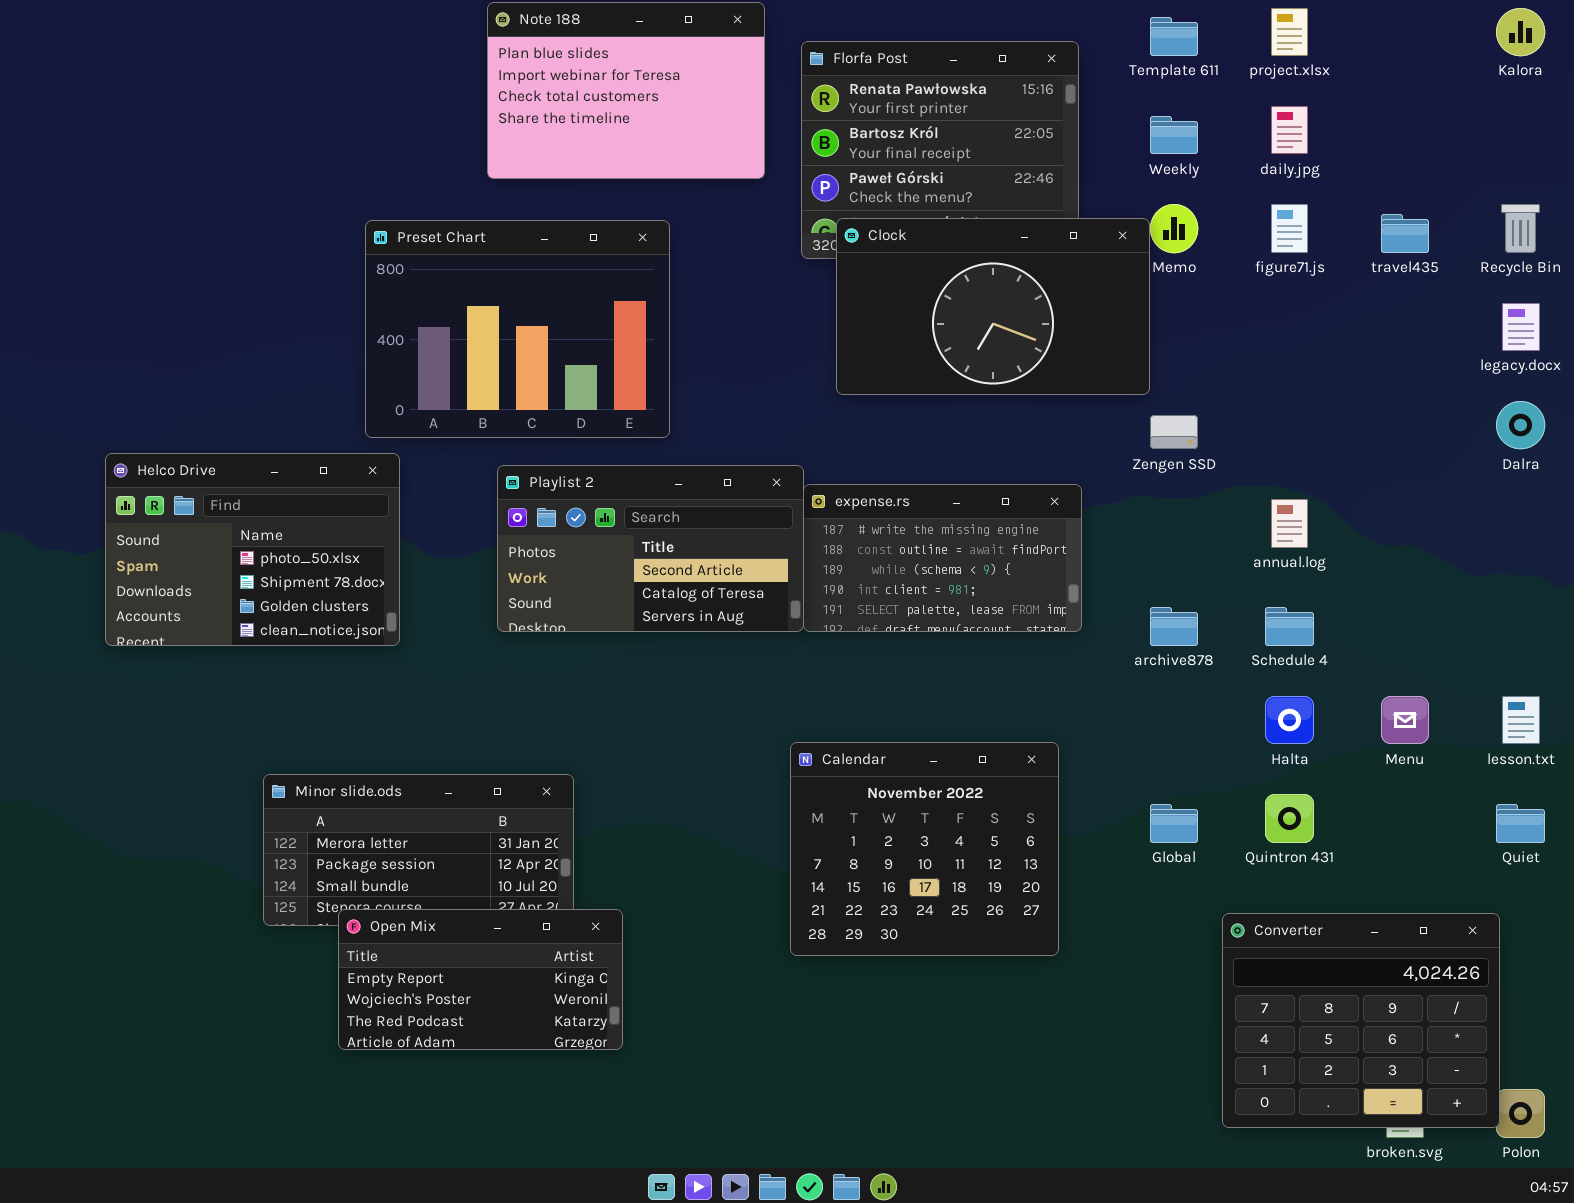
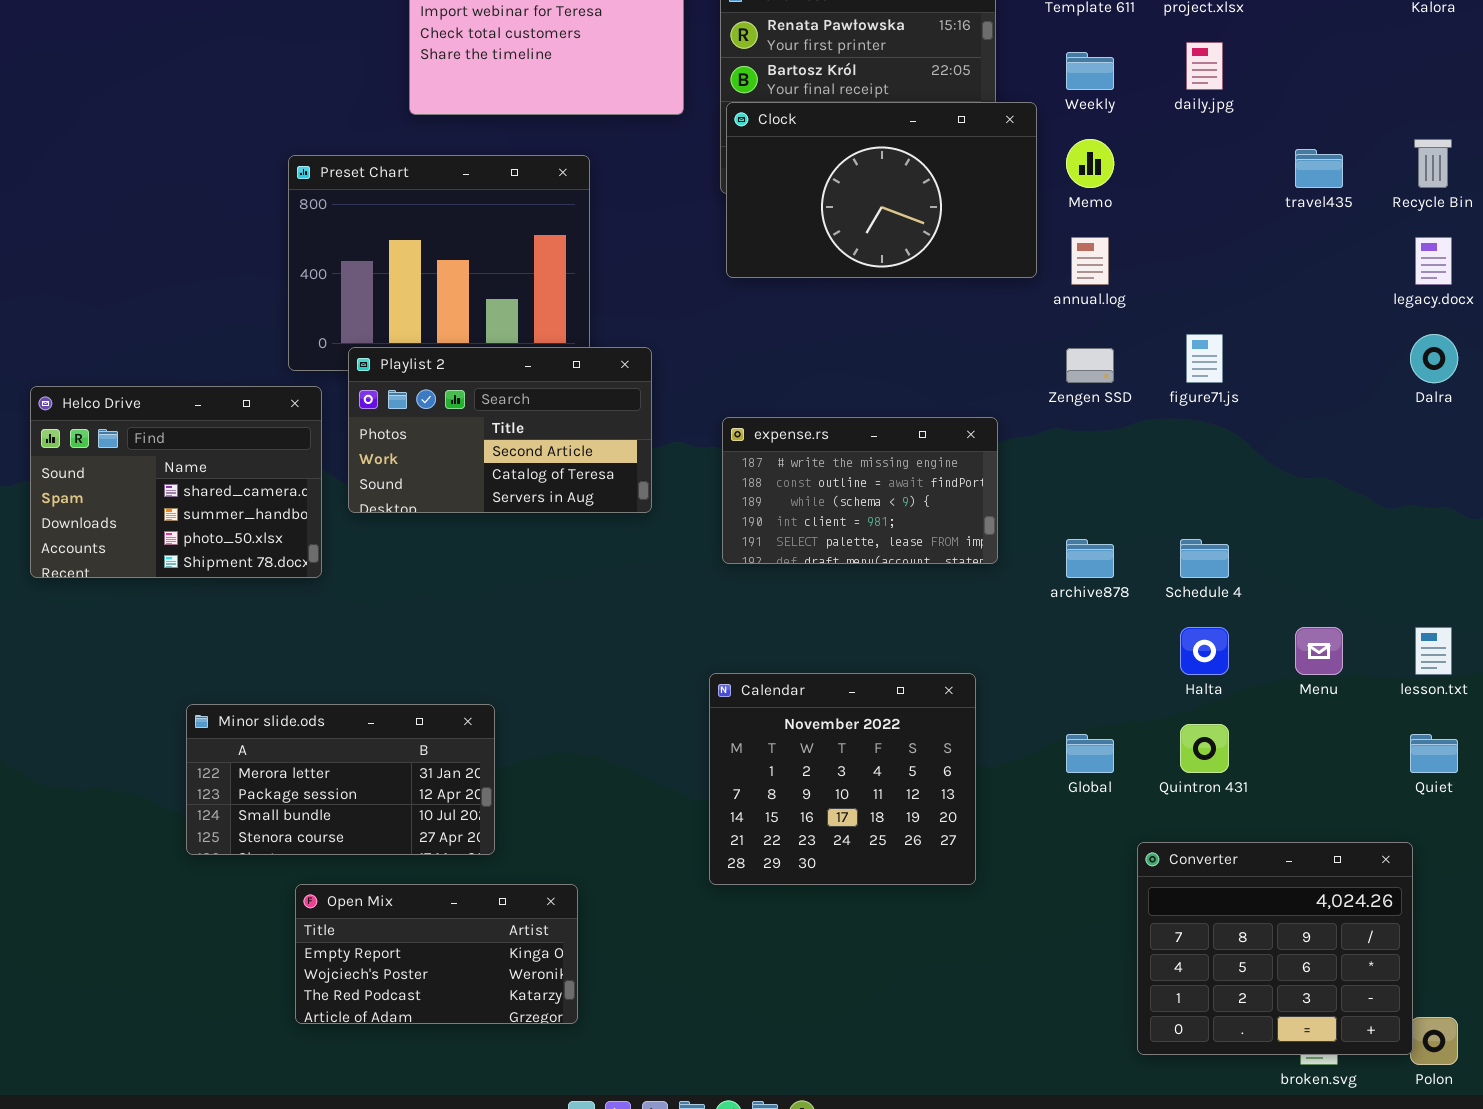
figure71.js: [1271,204,1308,253] -> [1186,334,1223,383], moved
Clock: [836,218,1150,395] -> [726,102,1037,278], moved
Helco Drive: [105,453,400,646] -> [30,386,322,578], scrolled up 2 rows
Playlist 2: [497,465,804,632] -> [348,347,652,513], moved
annual.log: [1271,499,1308,548] -> [1071,237,1109,285], moved
Open Mix: [338,909,623,1050] -> [295,884,578,1024], moved

